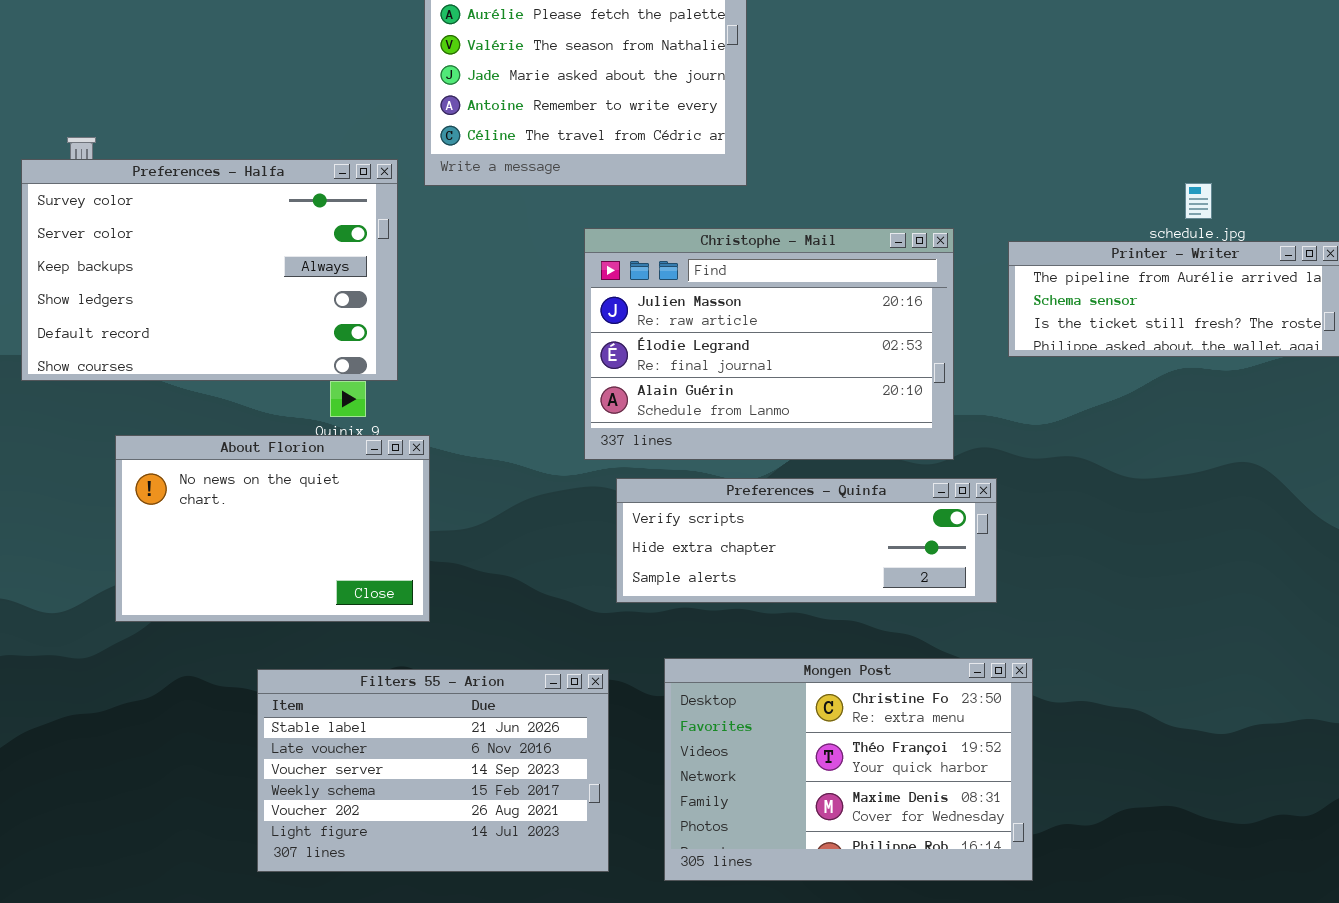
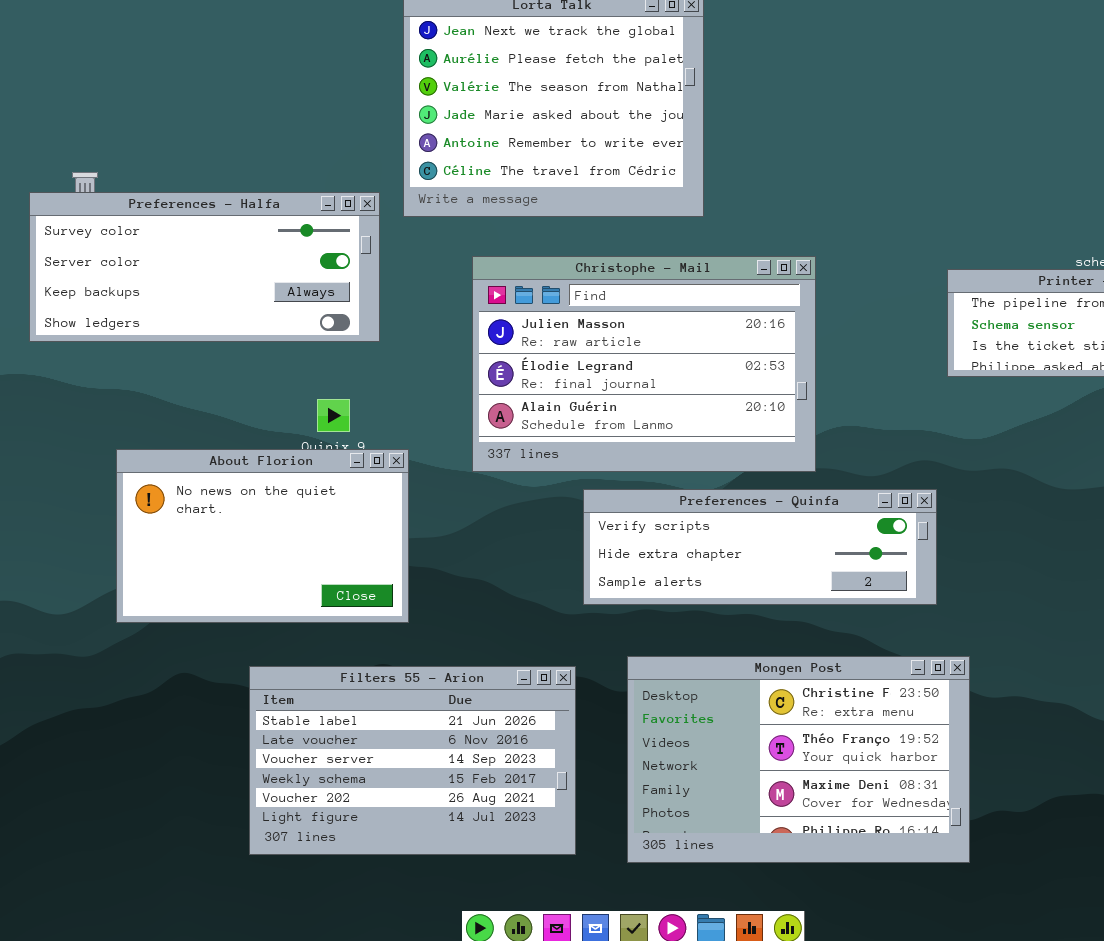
Preferences - Halfa: [21,159,398,381] -> [29,192,380,342], resized
Christophe - Mail: [584,228,954,460] -> [472,256,816,472], moved

